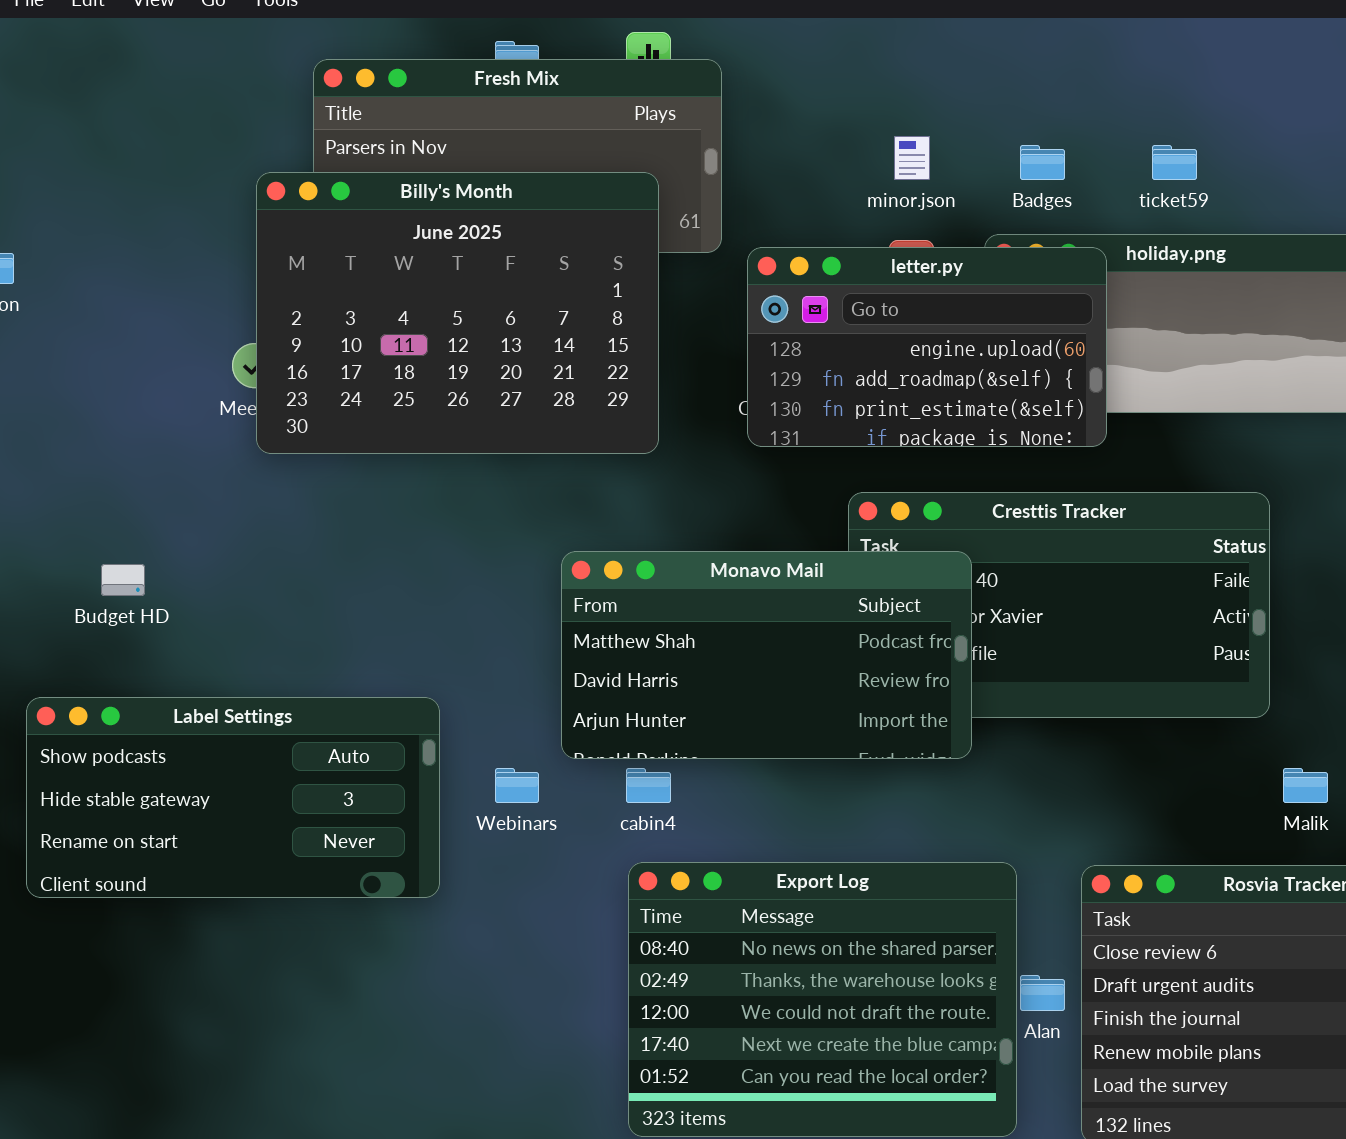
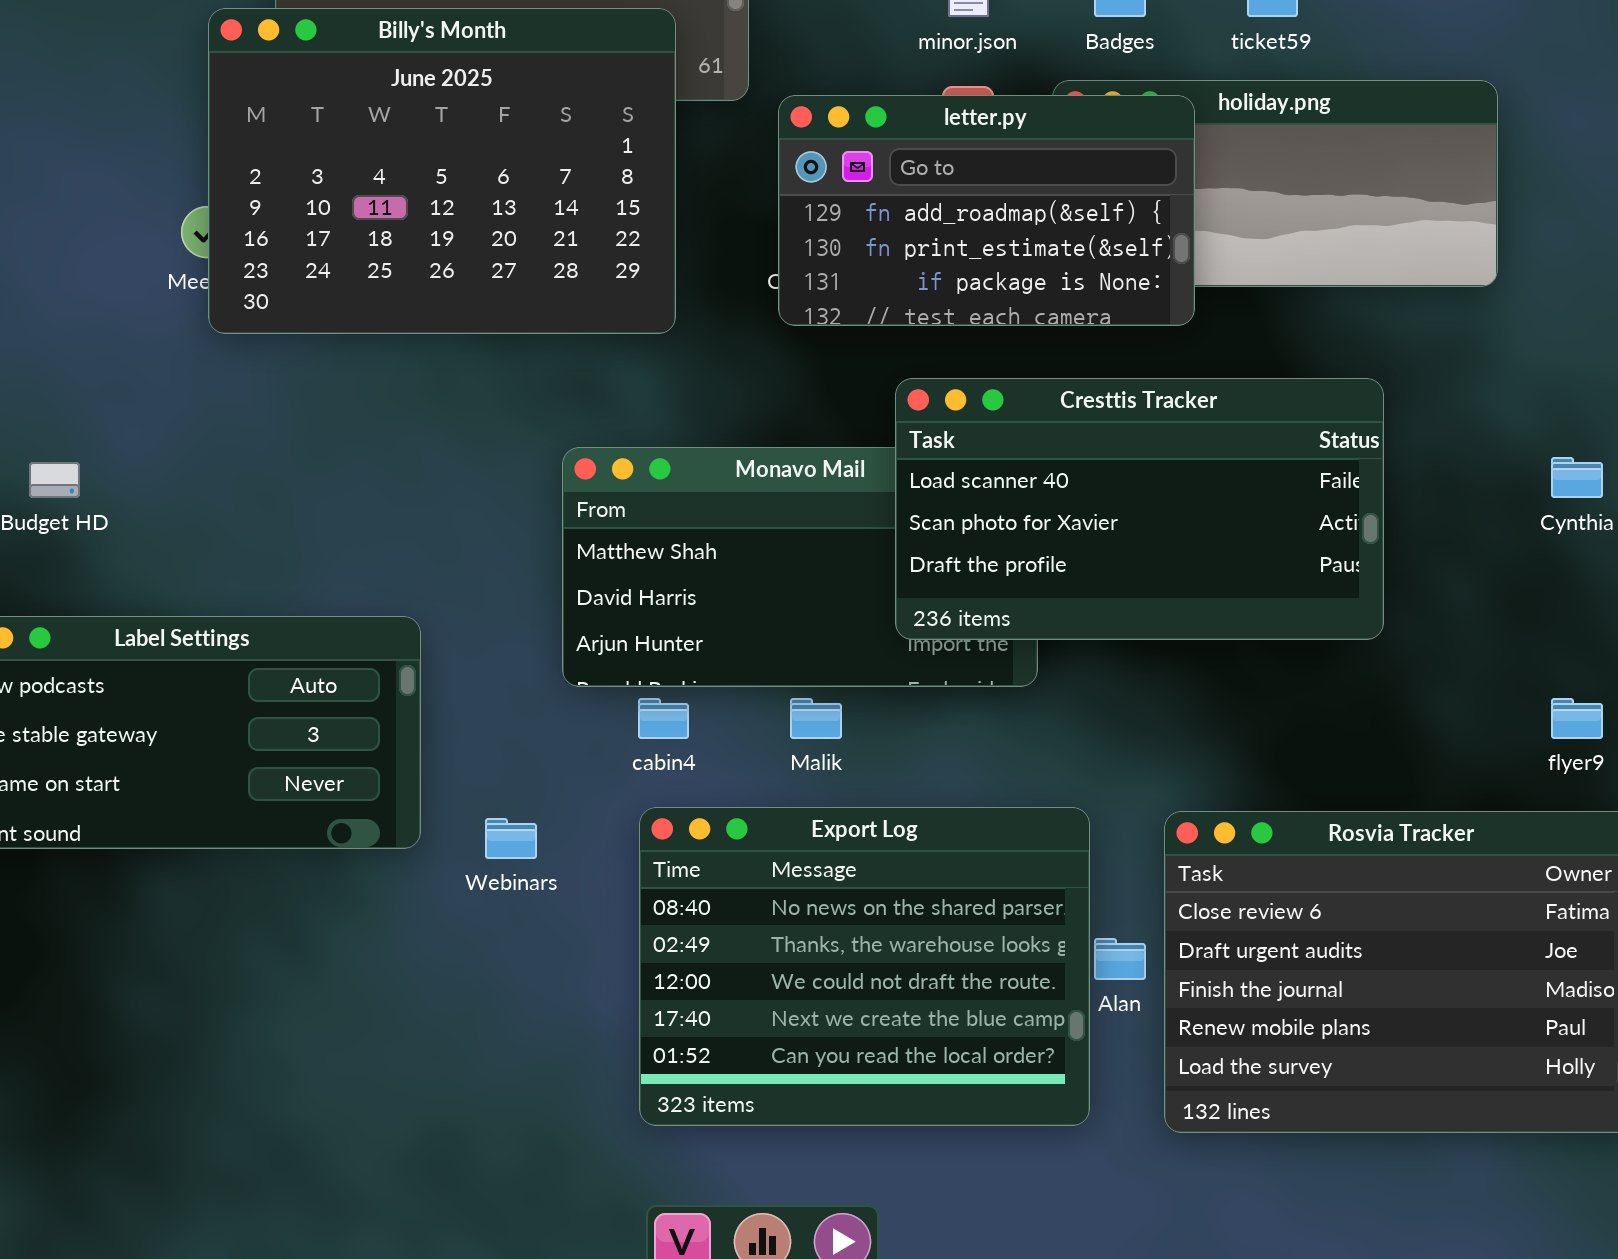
letter.py: [747,247,1107,447] -> [778,95,1195,326], scrolled down 1 row
Cresttis Tracker: [848,492,1270,718] -> [895,378,1384,640], raised
Webinars: [495,768,539,803] -> [485,818,537,859], moved
Malik: [1283,768,1328,803] -> [790,698,842,739], moved

